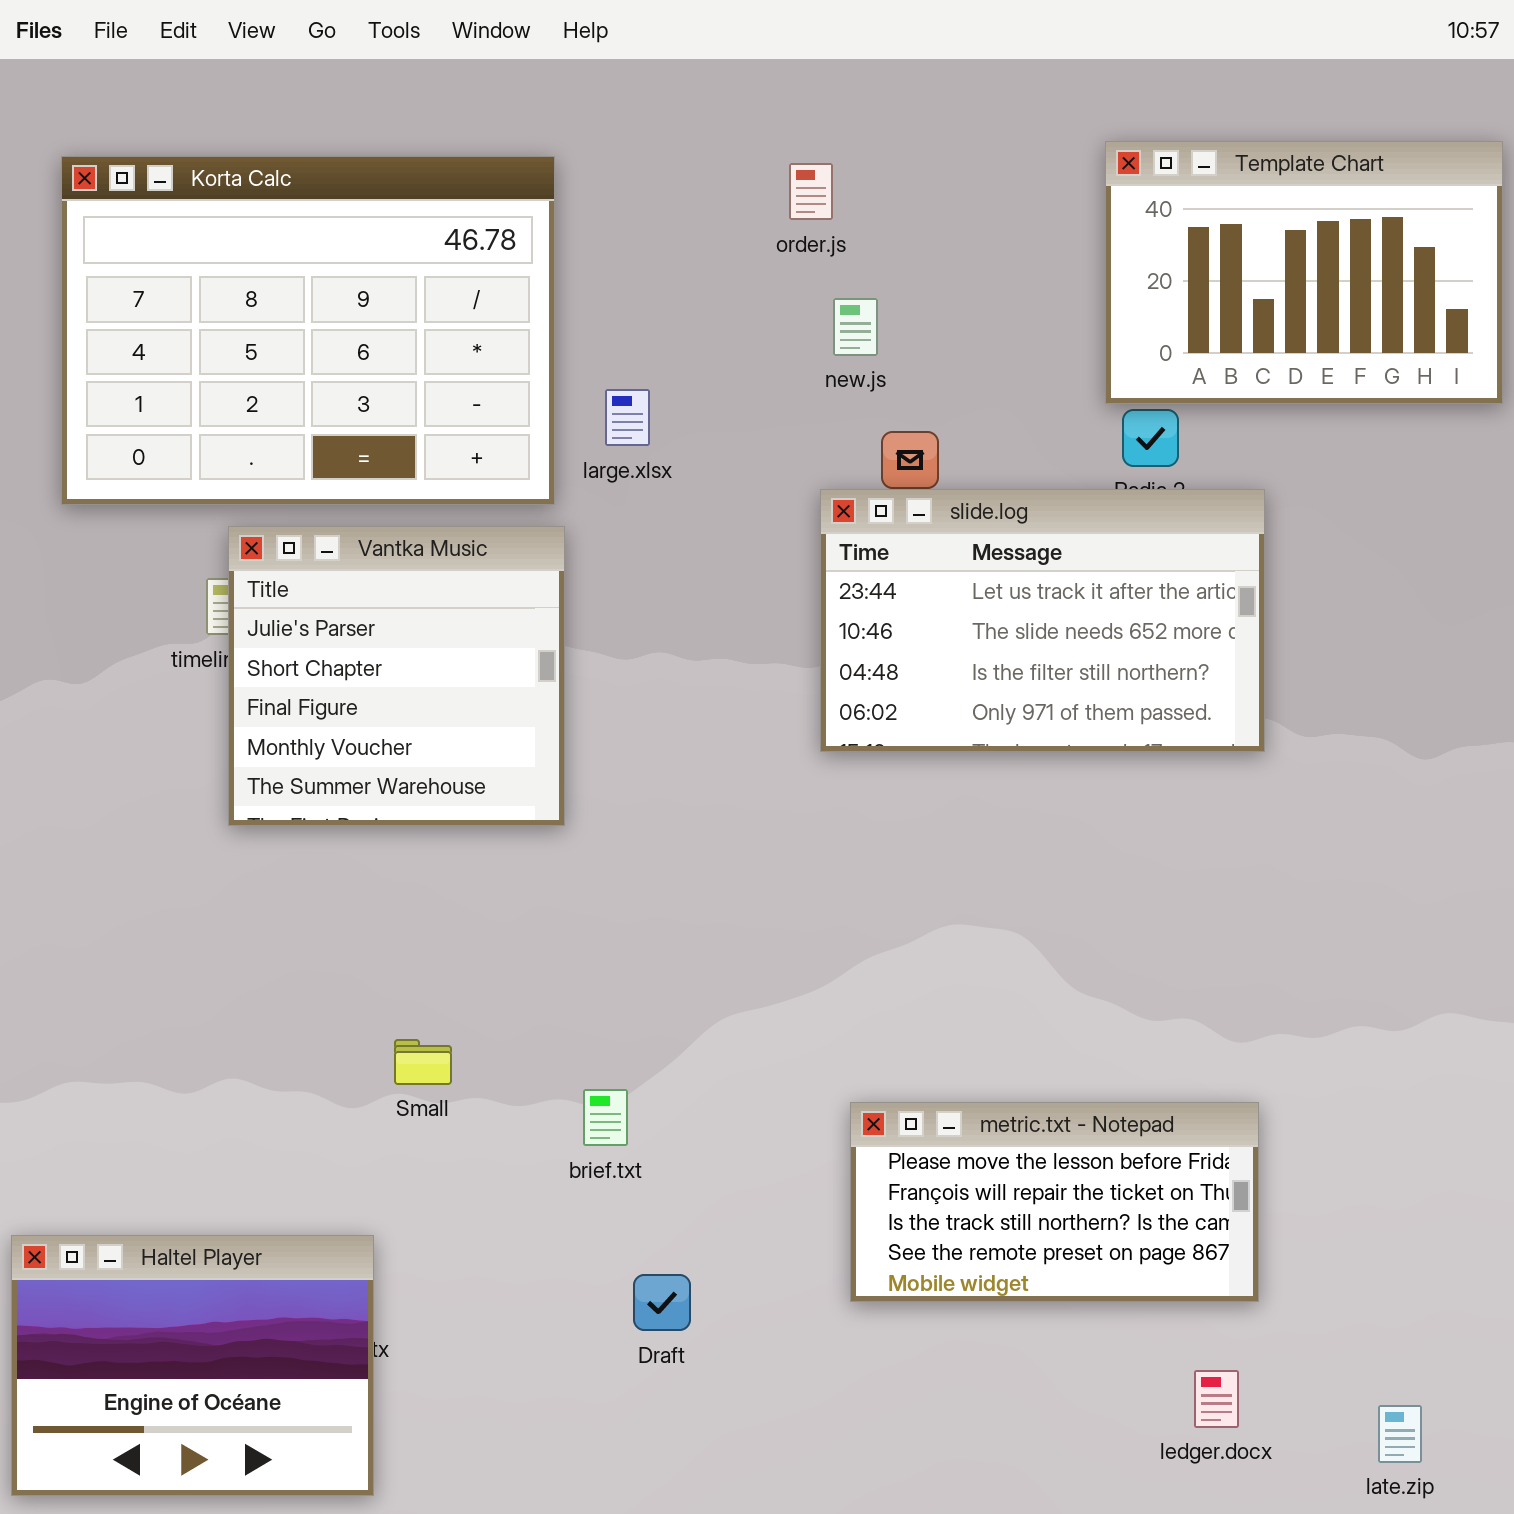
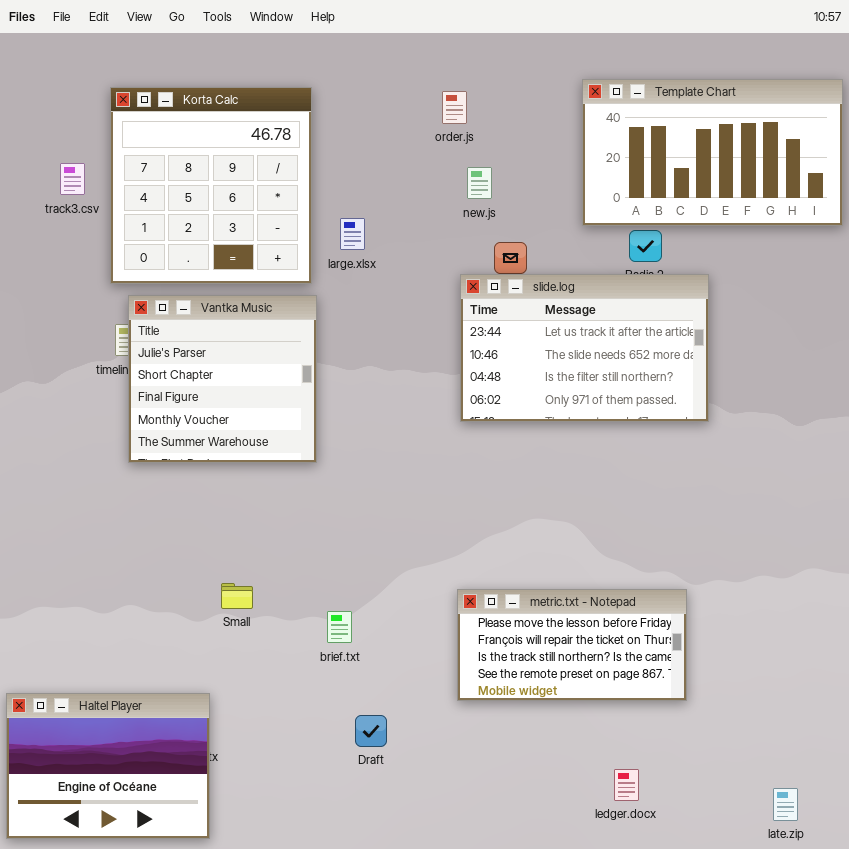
Template Chart: [1105,141,1503,404] -> [582,79,843,226], resized
Korta Calc: [61,156,555,505] -> [110,87,312,284], resized
metric.txt - Notepad: [850,1102,1259,1302] -> [457,589,687,701], moved
ledger.docx: [1194,1370,1239,1428] -> [614,769,639,801], moved

